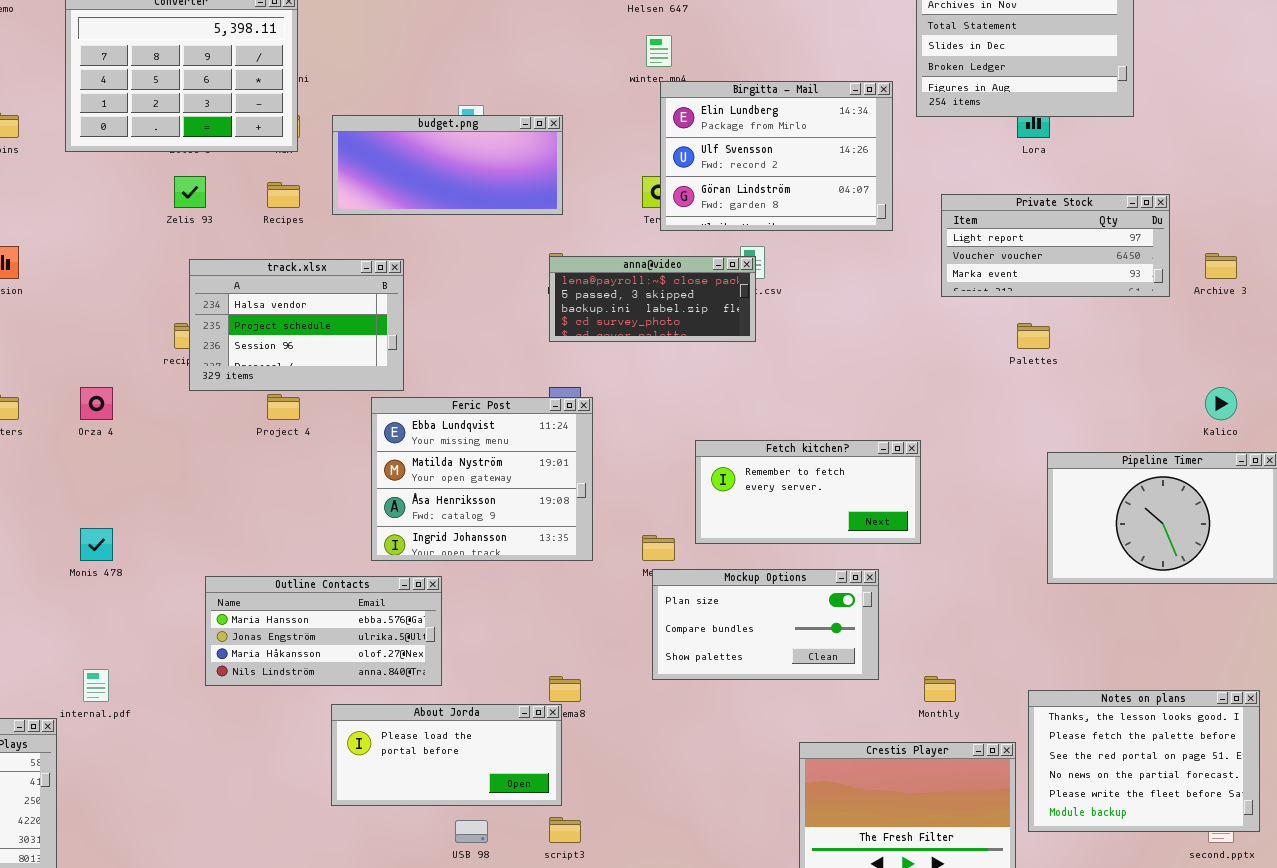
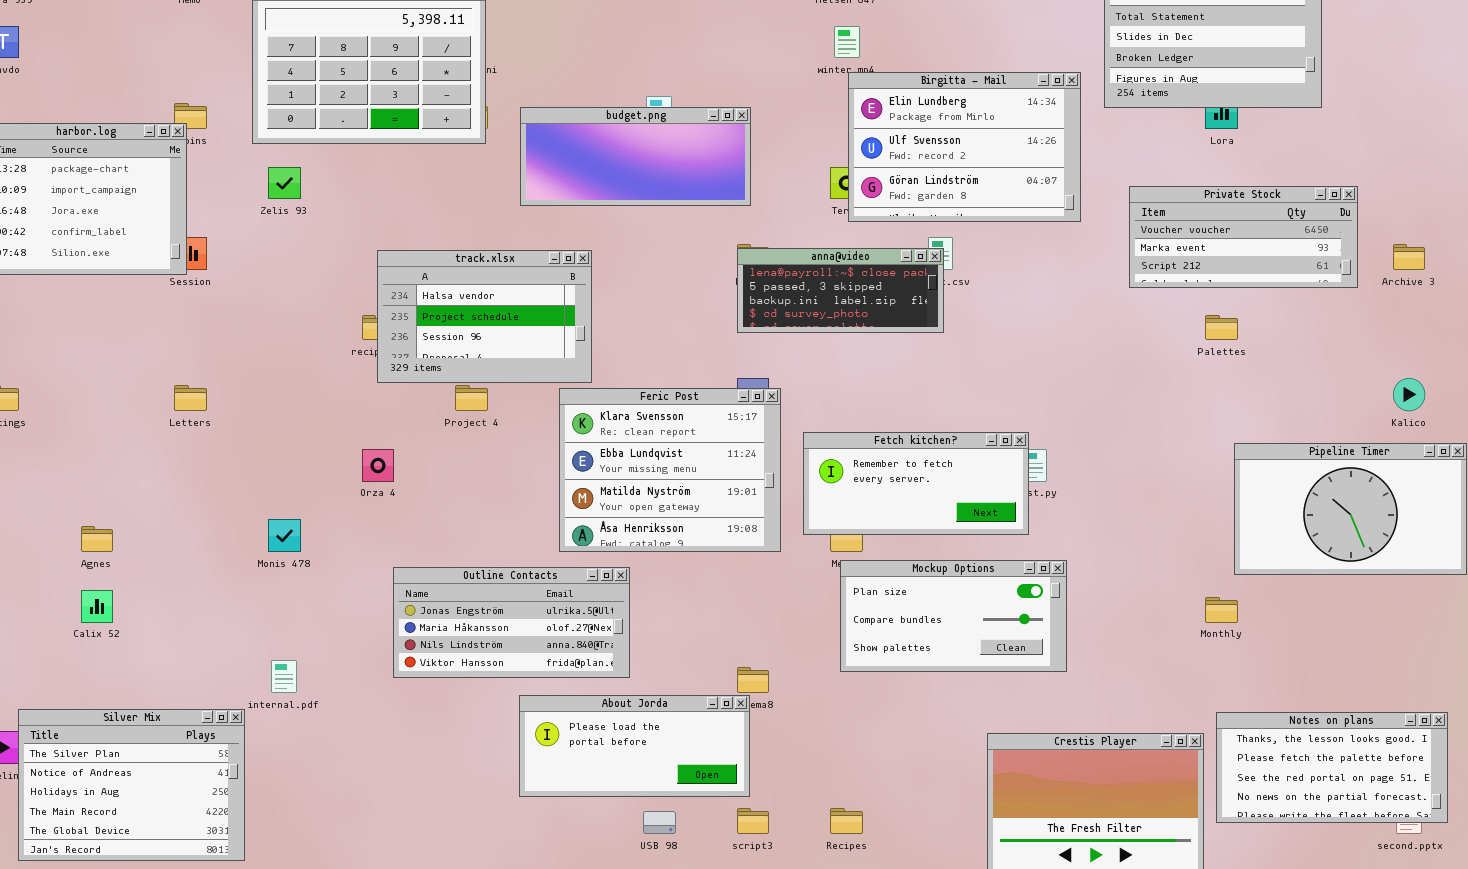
Zelis 93: [174,176,206,208] -> [268,167,301,199], moved
Recipes: [267,182,300,208] -> [830,808,863,834], moved
Private Stock: [941,194,1170,297] -> [1129,186,1358,288], scrolled down 1 row
Orza 4: [80,387,113,420] -> [362,449,394,482], moved
Feric Post: [371,397,593,561] -> [559,388,781,552], scrolled up 1 row
Fetch kitchen?: [695,440,921,544] -> [803,432,1029,535], moved
Outline Contacts: [205,576,442,686] -> [393,567,630,678], scrolled down 1 row
Monthly: [924,676,956,702] -> [1205,597,1238,623], moved
Notes on plans: [1028,690,1260,832] -> [1216,712,1448,823], resized

